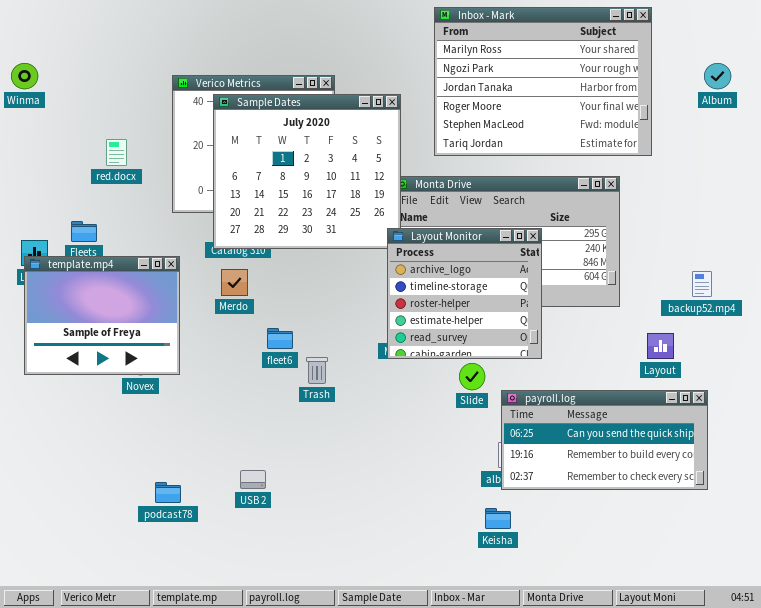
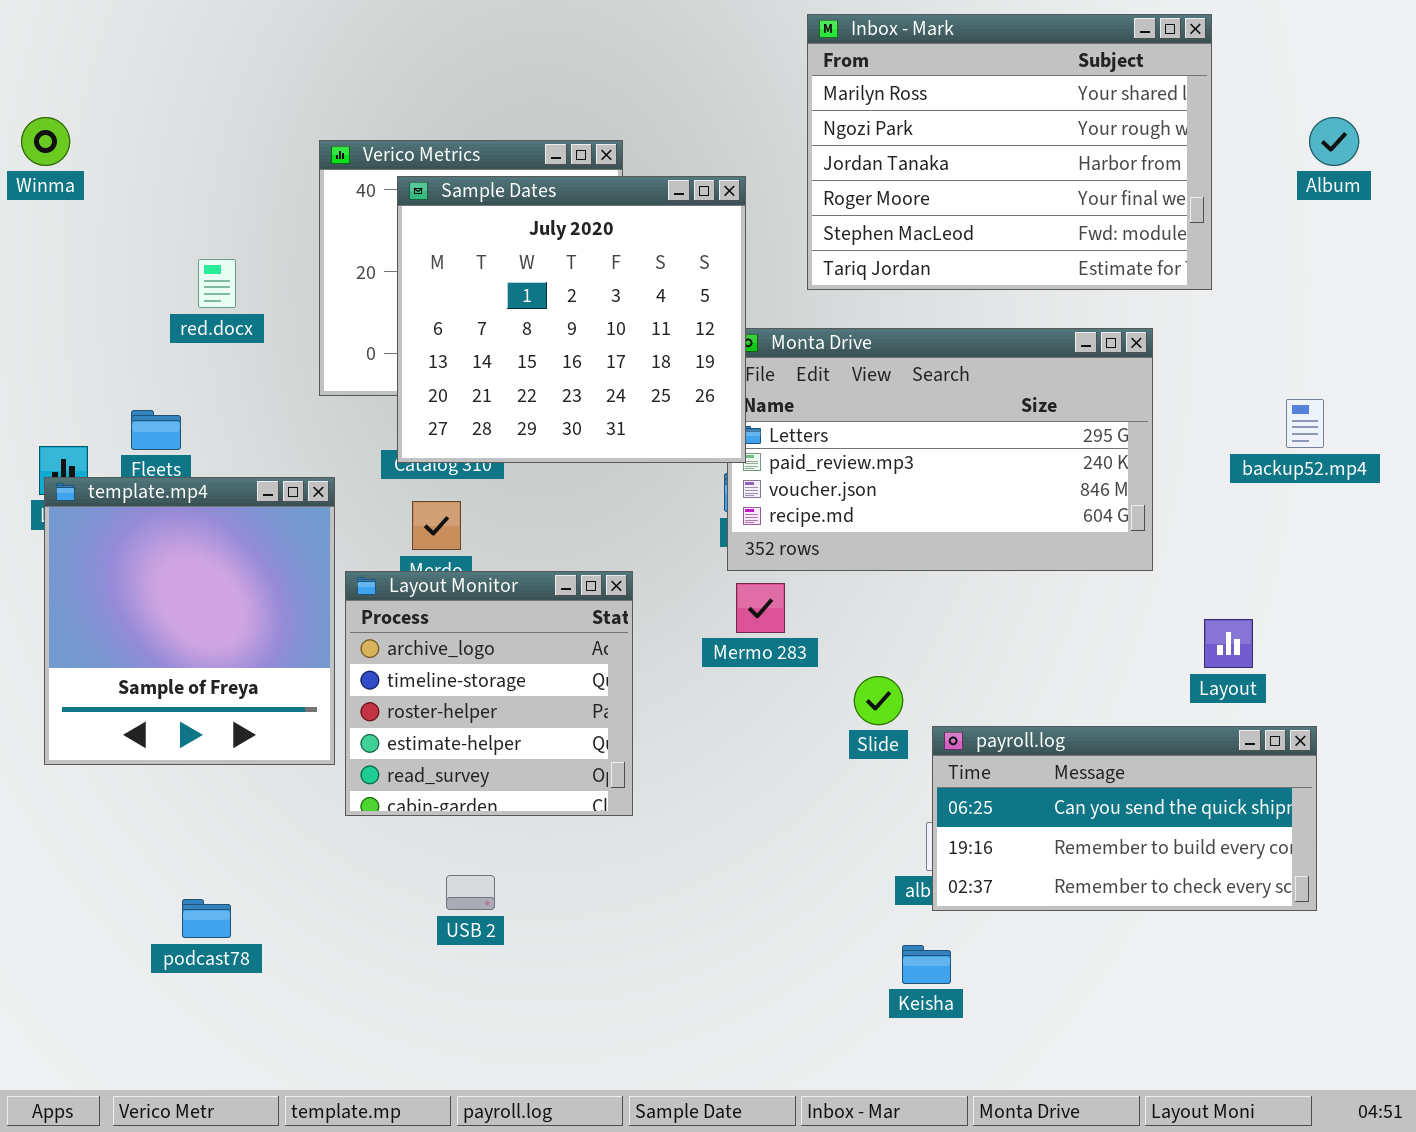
Layout Monitor: [387,228,542,359] -> [345,571,633,816], moved
template.mp4: [24,256,180,375] -> [44,477,335,765], resized
backup52.mp4: [692,271,712,297] -> [1286,399,1324,448], moved
podcast78: [155,482,181,503] -> [182,899,231,938], moved

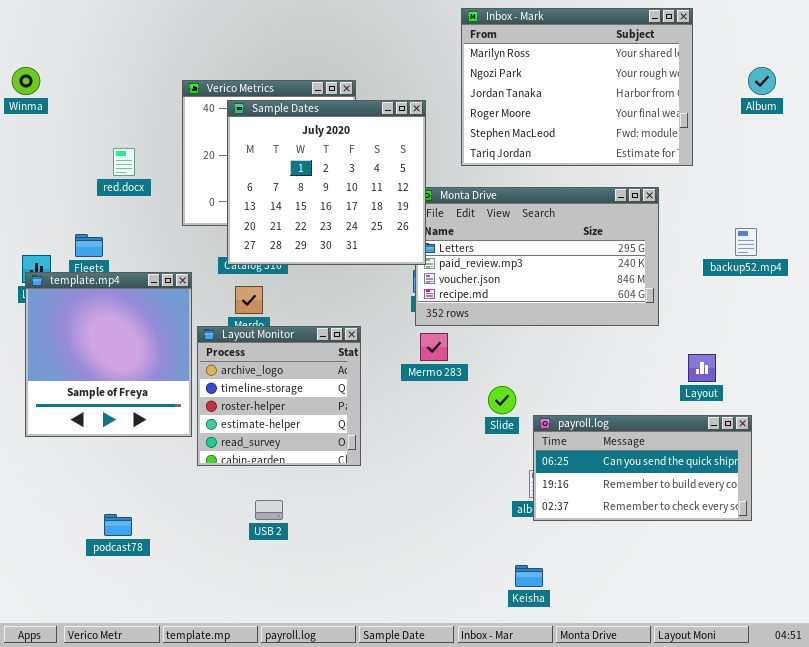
Keisha: [902,945,951,984] -> [515,565,543,587], moved

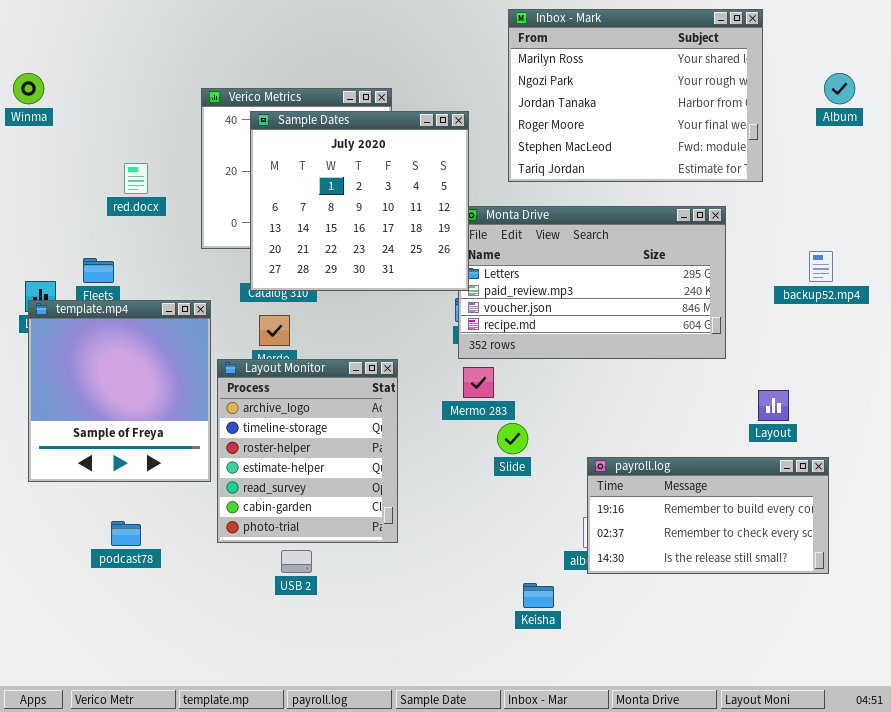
Layout Monitor: [197,326,361,466] -> [217,359,398,543], resized
Slide: [488,386,516,414] -> [497,423,528,454], moved
payroll.log: [533,415,752,521] -> [587,457,829,574], scrolled down 1 row
podcast78: [104,514,132,536] -> [111,521,141,546], moved
Keisha: [515,565,543,587] -> [523,583,554,608], moved

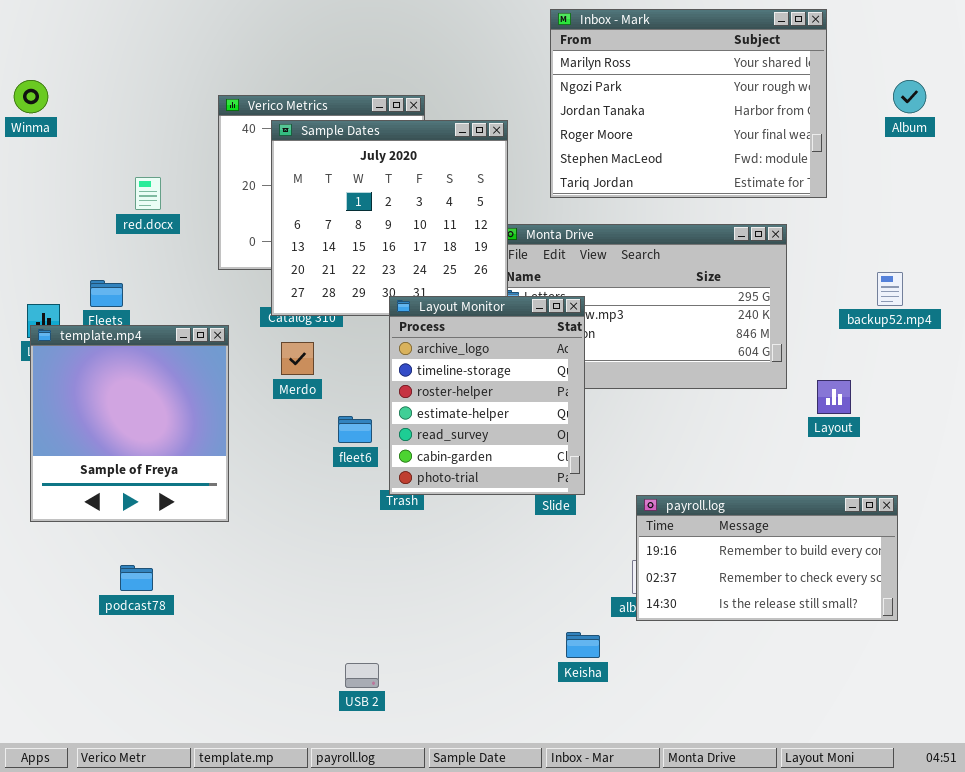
Layout Monitor: [217,359,398,543] -> [389,296,585,495], moved
Layout: [758,390,789,421] -> [817,380,851,414], moved
USB 2: [281,550,312,573] -> [345,663,379,688], moved

